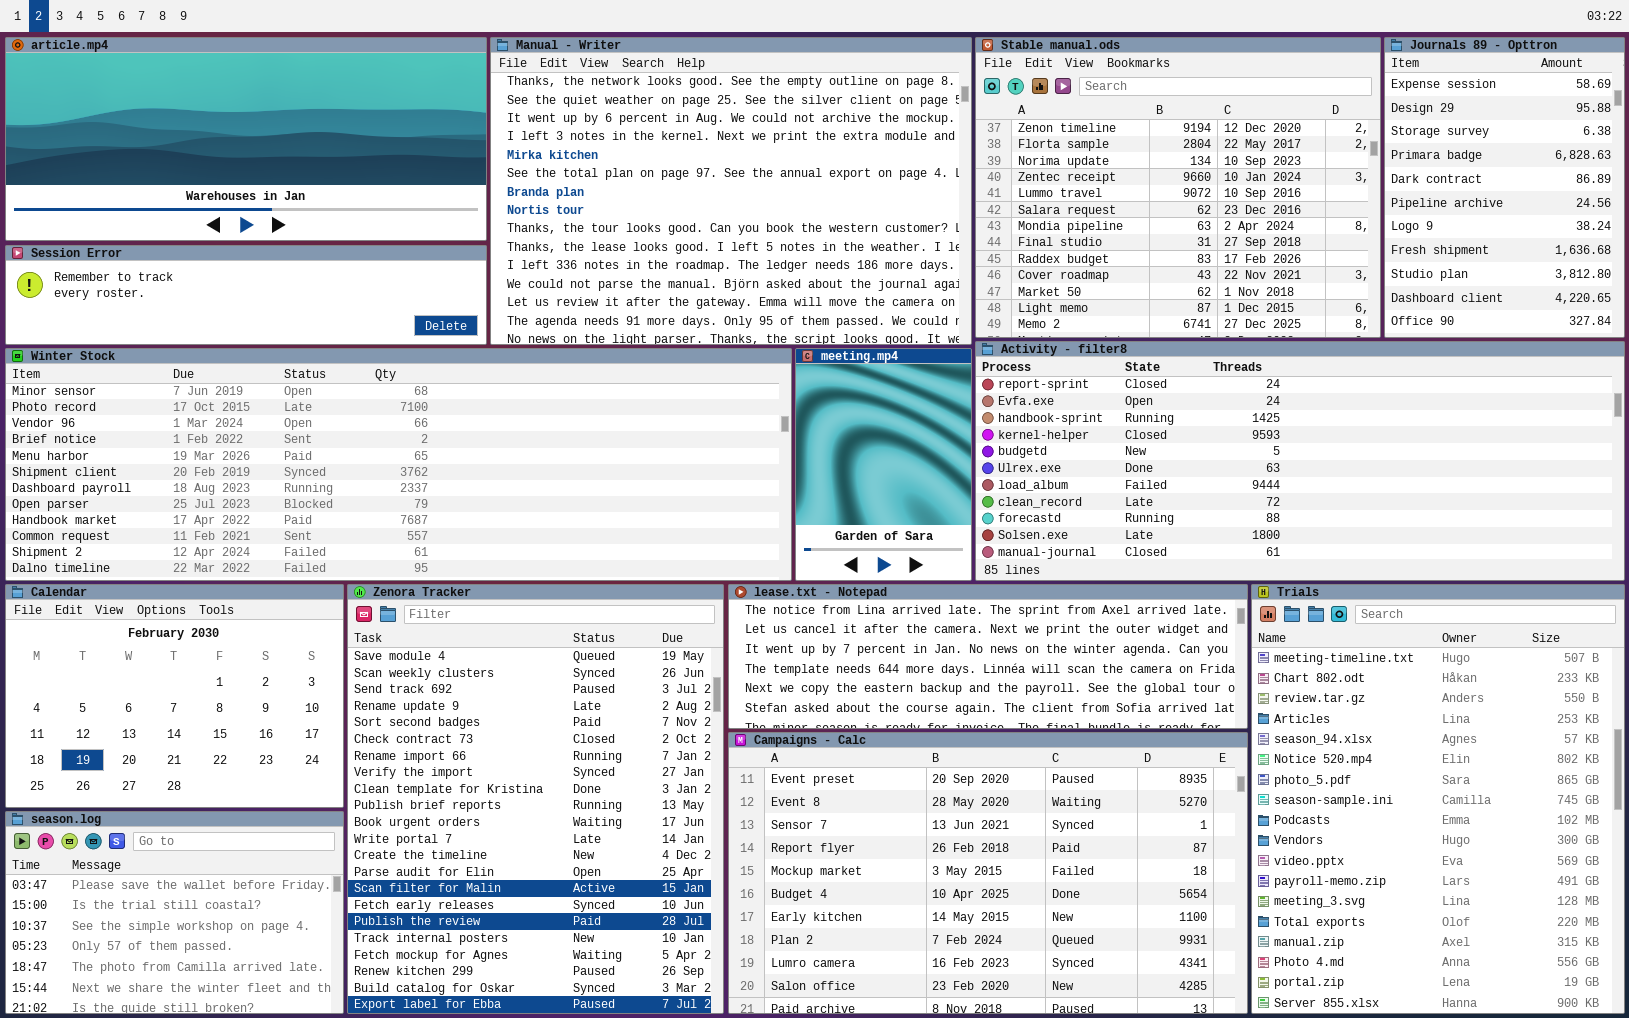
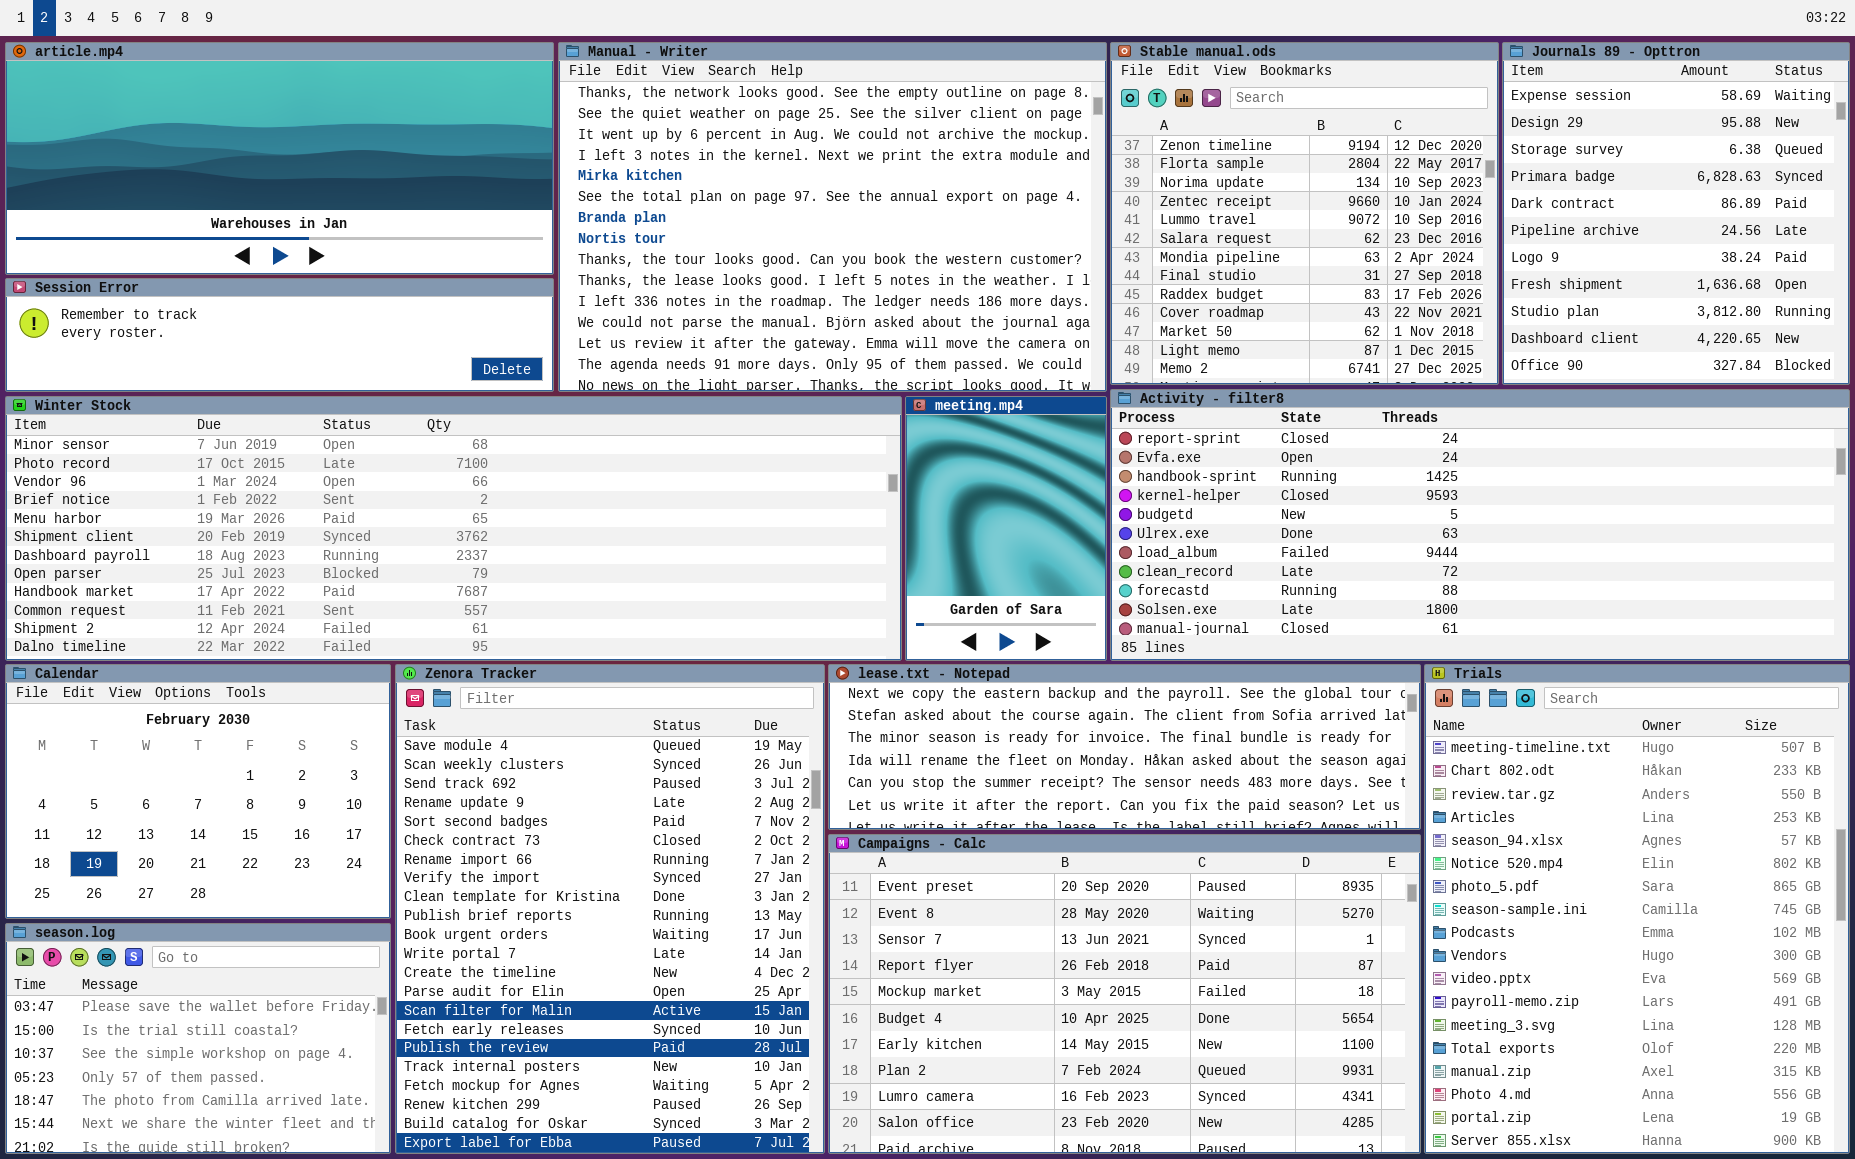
Stable manual.ods: [975,37,1381,338] -> [1110,42,1499,385], resized
Journals 89 - Opttron: [1384,37,1625,338] -> [1502,42,1850,385], resized
lease.txt - Notepad: [728,584,1248,729] -> [828,664,1421,830], scrolled down 4 rows

